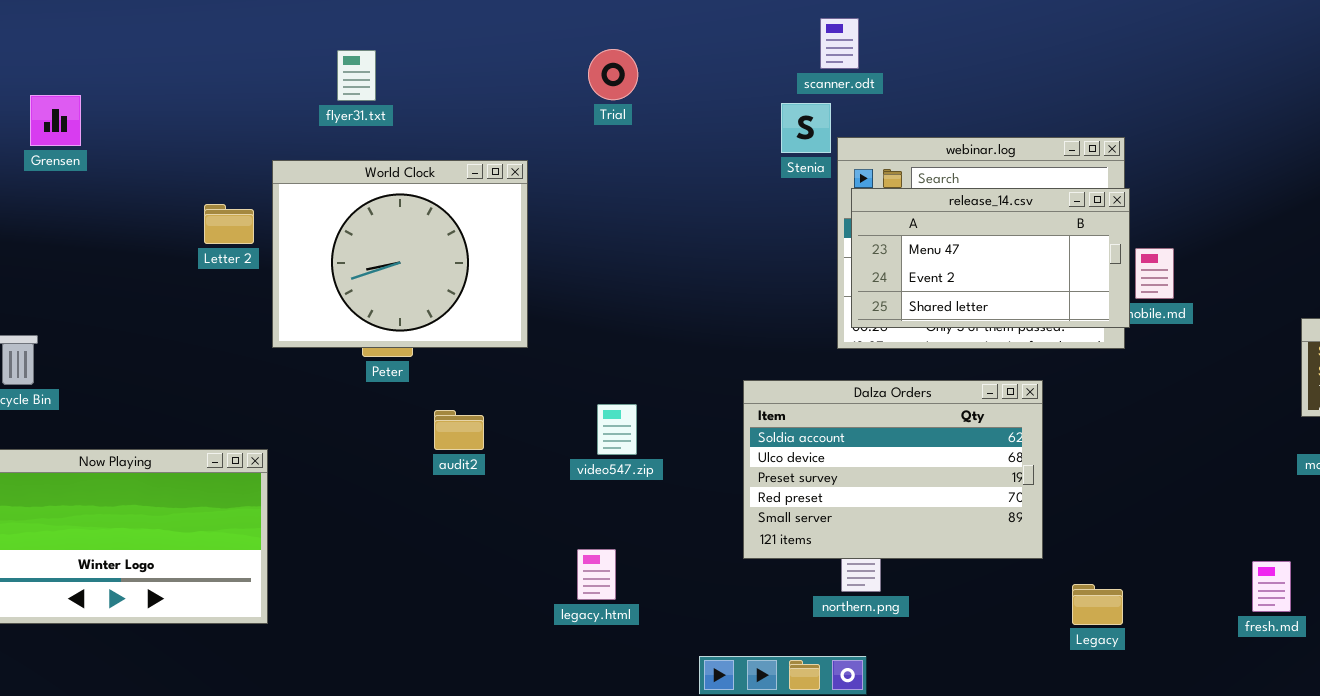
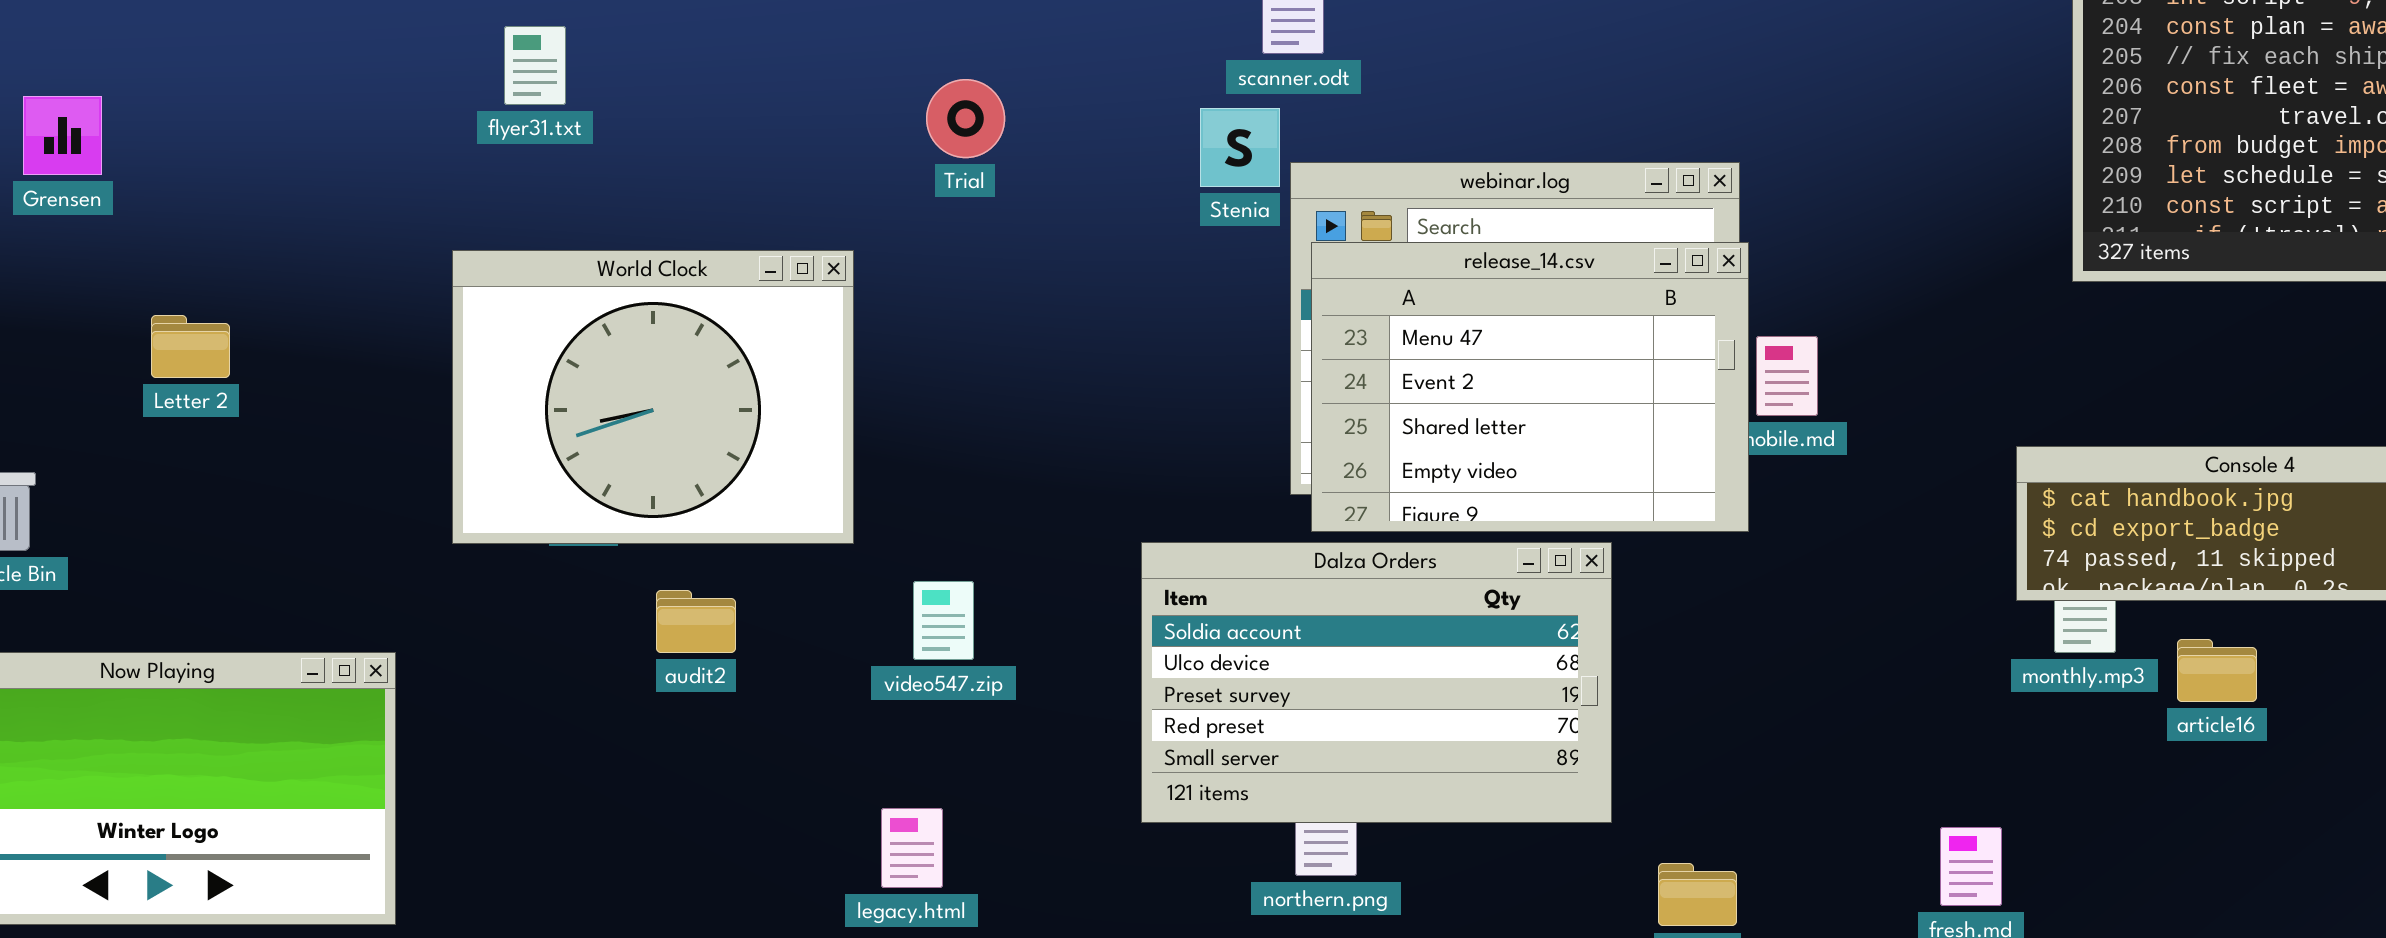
Trial: [588,49,638,100] -> [926,79,1005,158], moved
World Clock: [272,160,528,348] -> [452,250,854,544], moved
release_14.csv: [851,188,1130,328] -> [1311,242,1749,532], resized
Letter 2: [204,204,254,244] -> [151,315,230,378], moved

